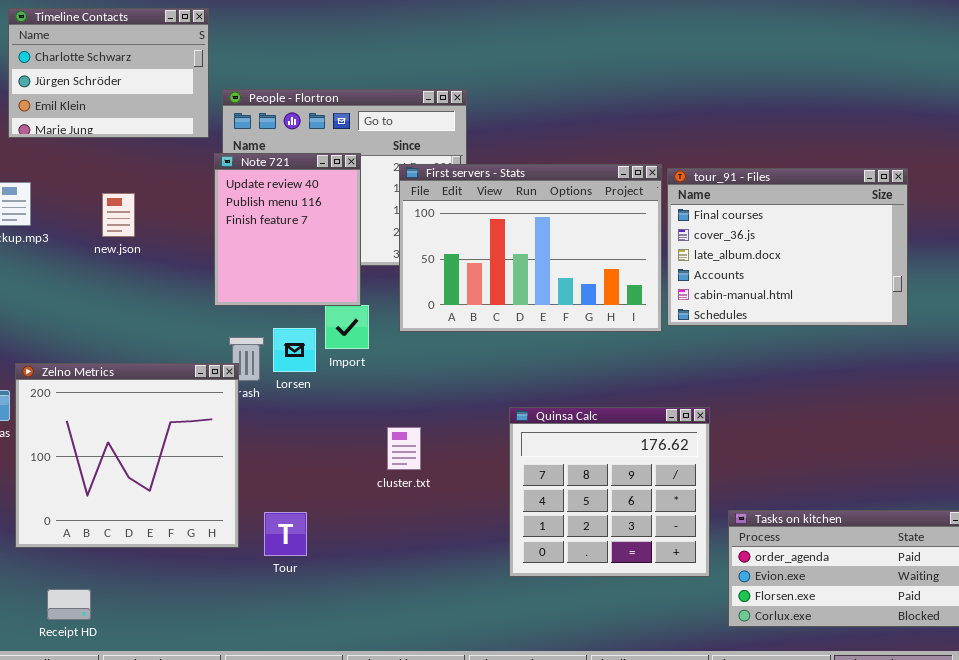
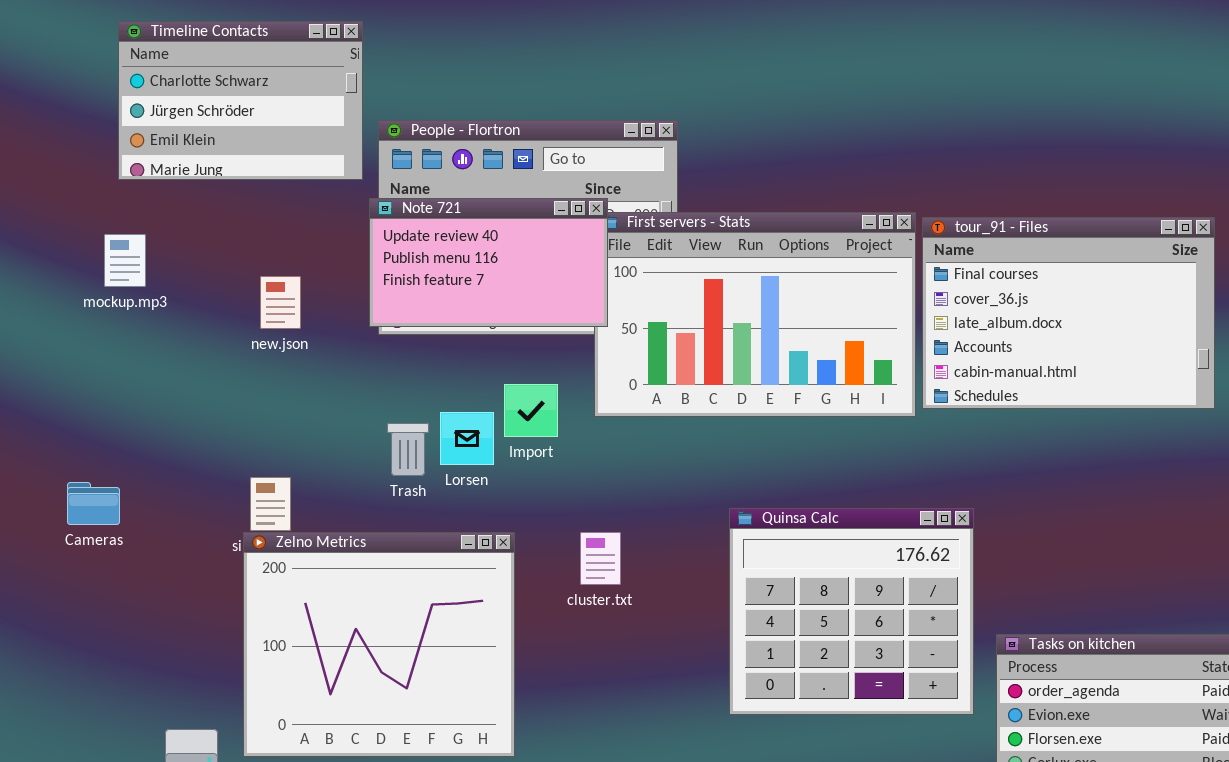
Note 721: [214,153,361,306] -> [369,198,608,327], resized
new.json: [102,193,135,237] -> [260,276,301,329], moved
Zelno Metrics: [15,363,239,548] -> [243,532,515,757], moved

